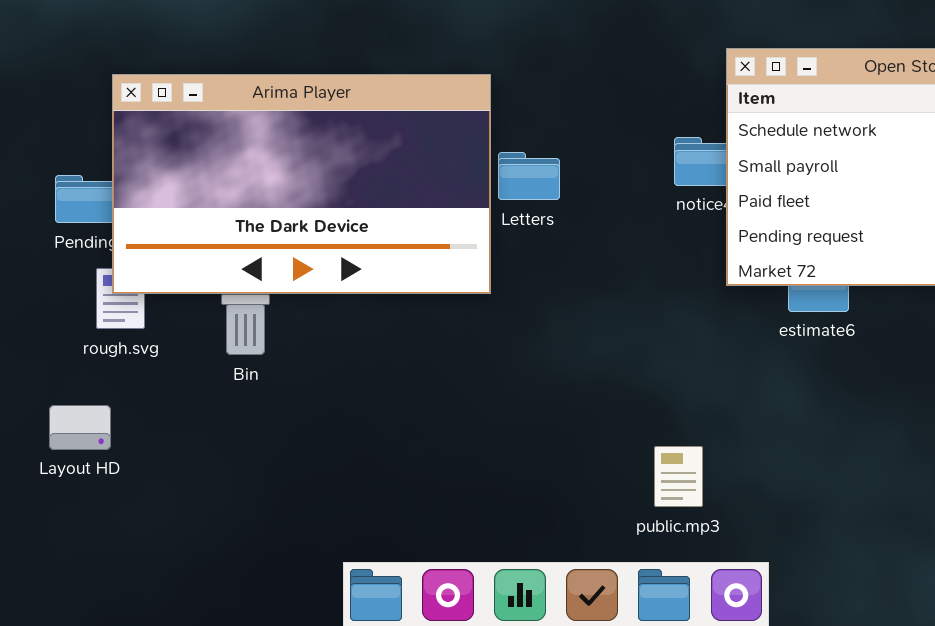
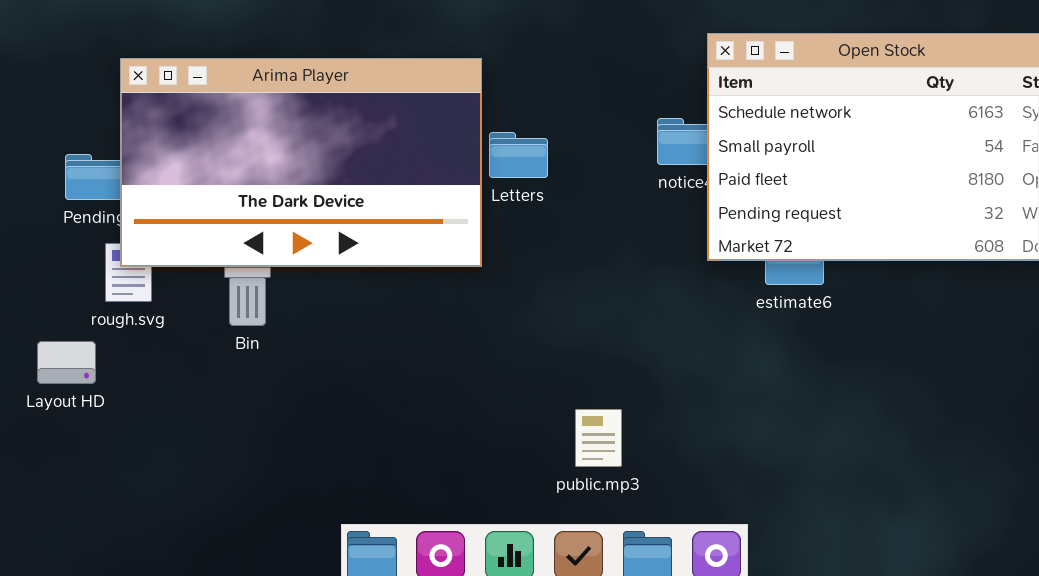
Layout HD: [49,405,111,450] -> [37,341,96,384], moved
public.mp3: [654,446,703,507] -> [575,409,622,467], moved

